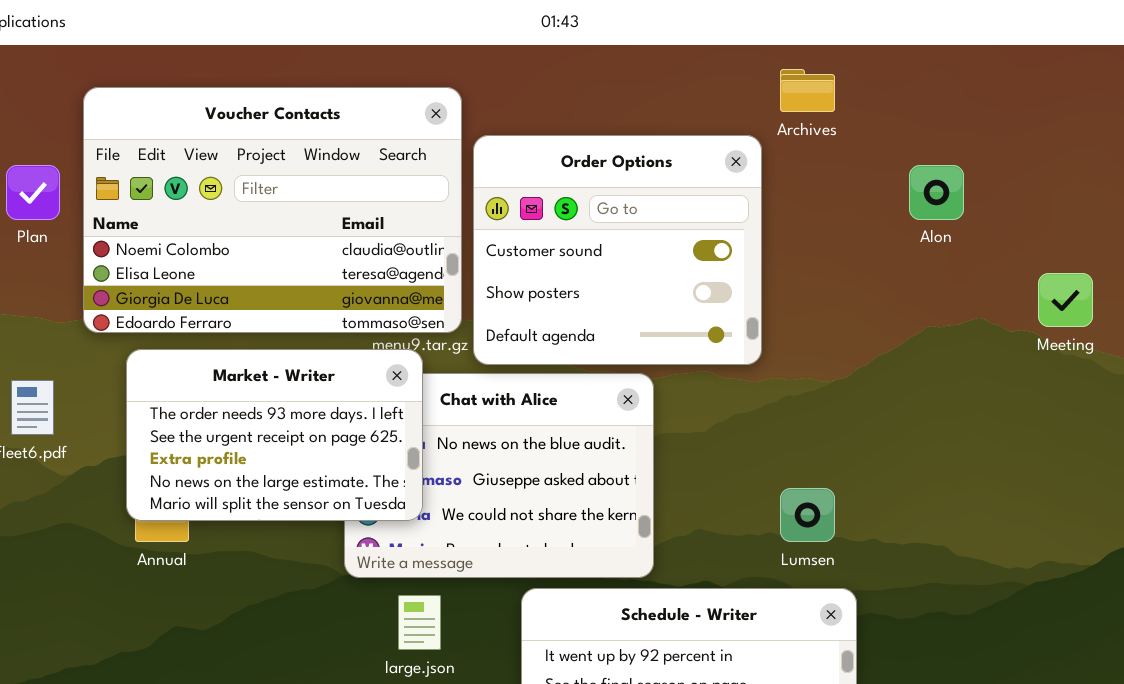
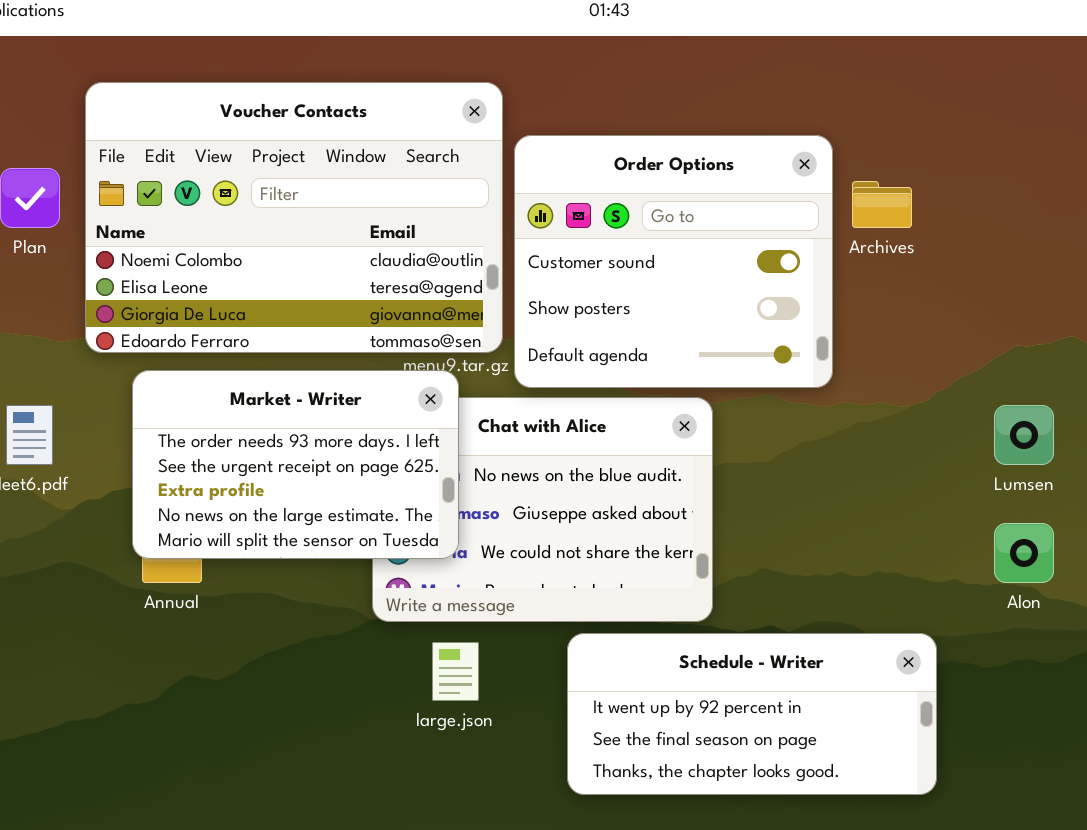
Archives: [780,69,835,112] -> [852,181,912,228], moved
Alon: [909,165,964,220] -> [994,523,1054,583], moved
Lumsen: [780,488,835,542] -> [994,405,1054,465], moved

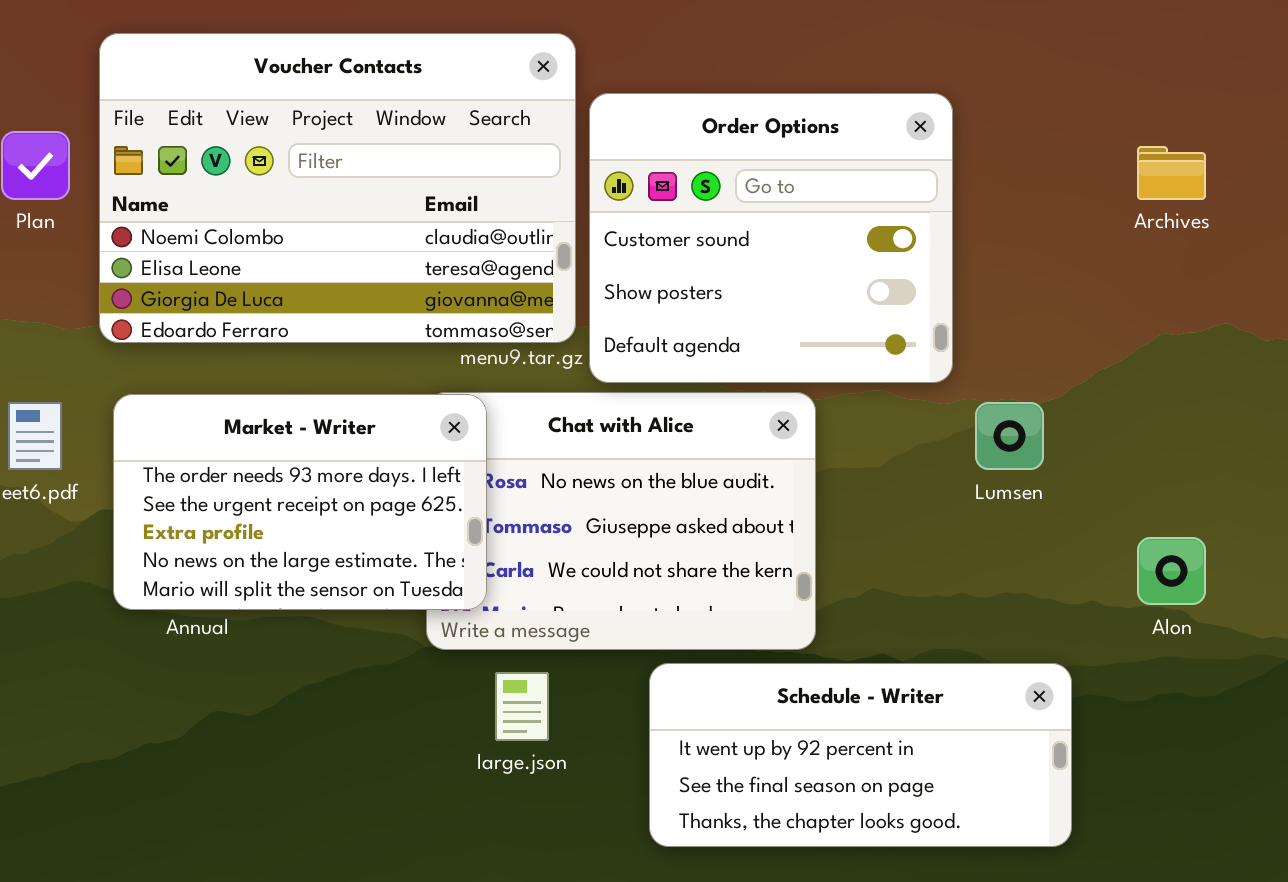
Archives: [852,181,912,228] -> [1137,146,1206,200], moved
Market - Writer: [132,370,459,559] -> [113,394,487,610], moved
Lumsen: [994,405,1054,465] -> [975,402,1044,470], moved

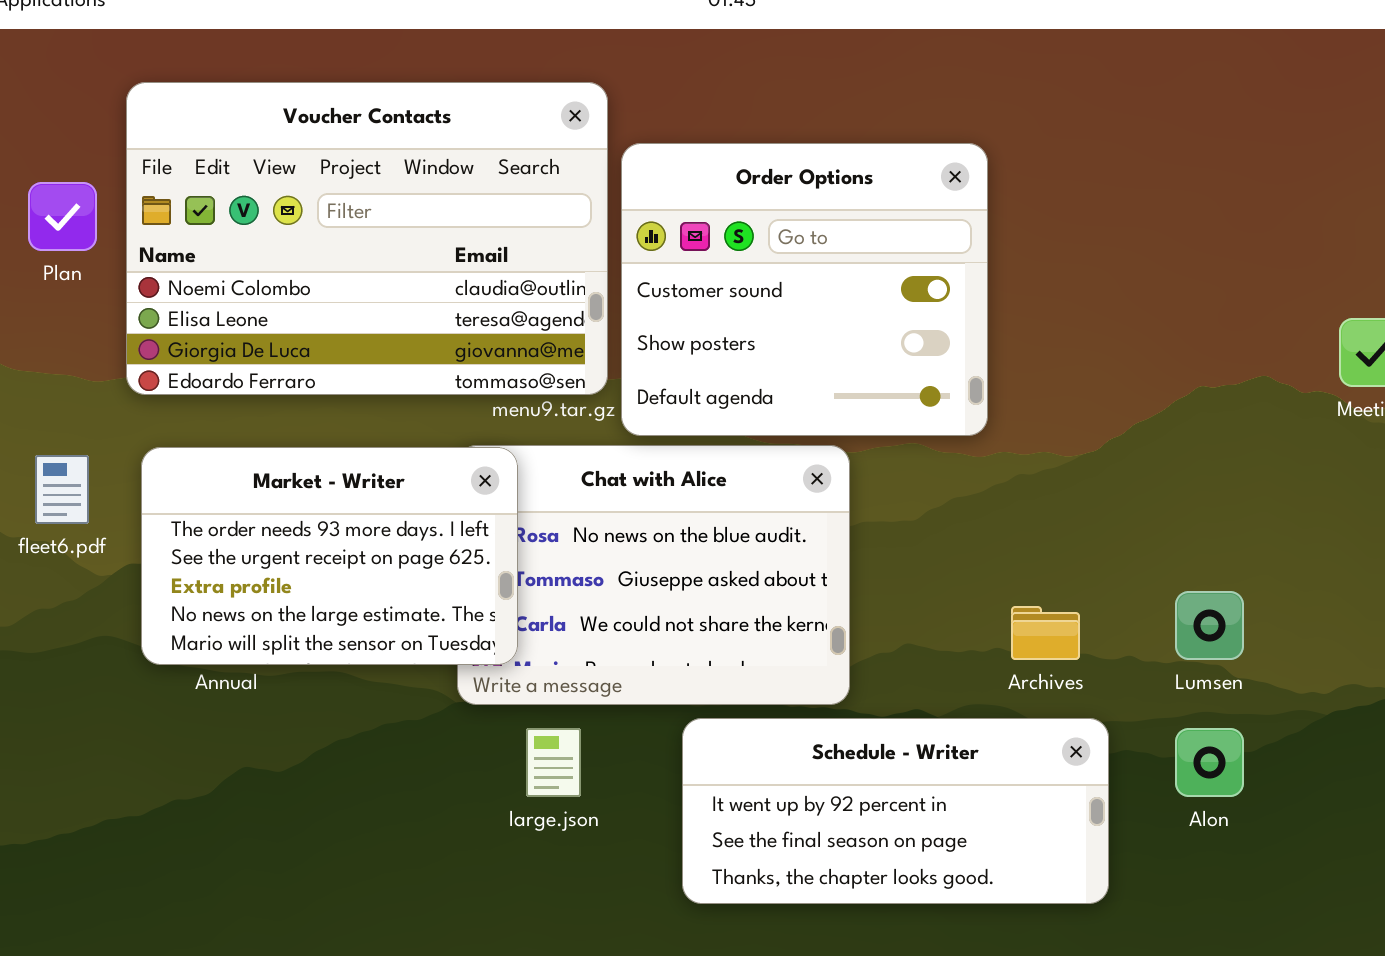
Archives: [1137,146,1206,200] -> [1011,606,1080,660], moved
Lumsen: [975,402,1044,470] -> [1175,591,1244,660], moved
Alon: [1137,537,1206,605] -> [1175,728,1244,797], moved

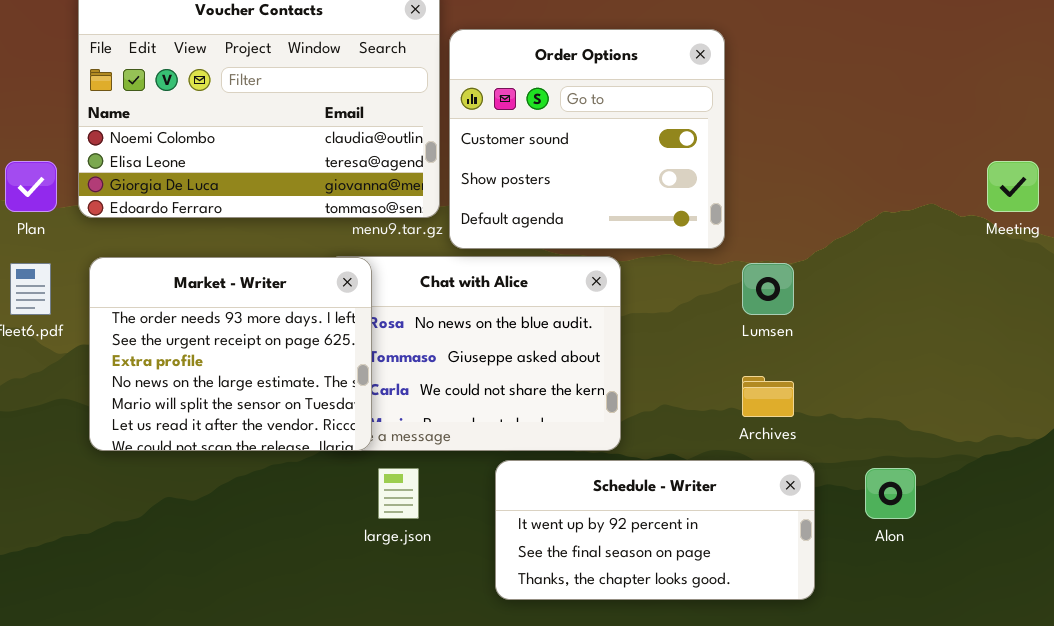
Plan: [28,182,97,251] -> [5,161,57,212], moved
Market - Writer: [141,447,518,665] -> [89,257,372,451], resized
Lumsen: [1175,591,1244,660] -> [742,263,794,315], moved

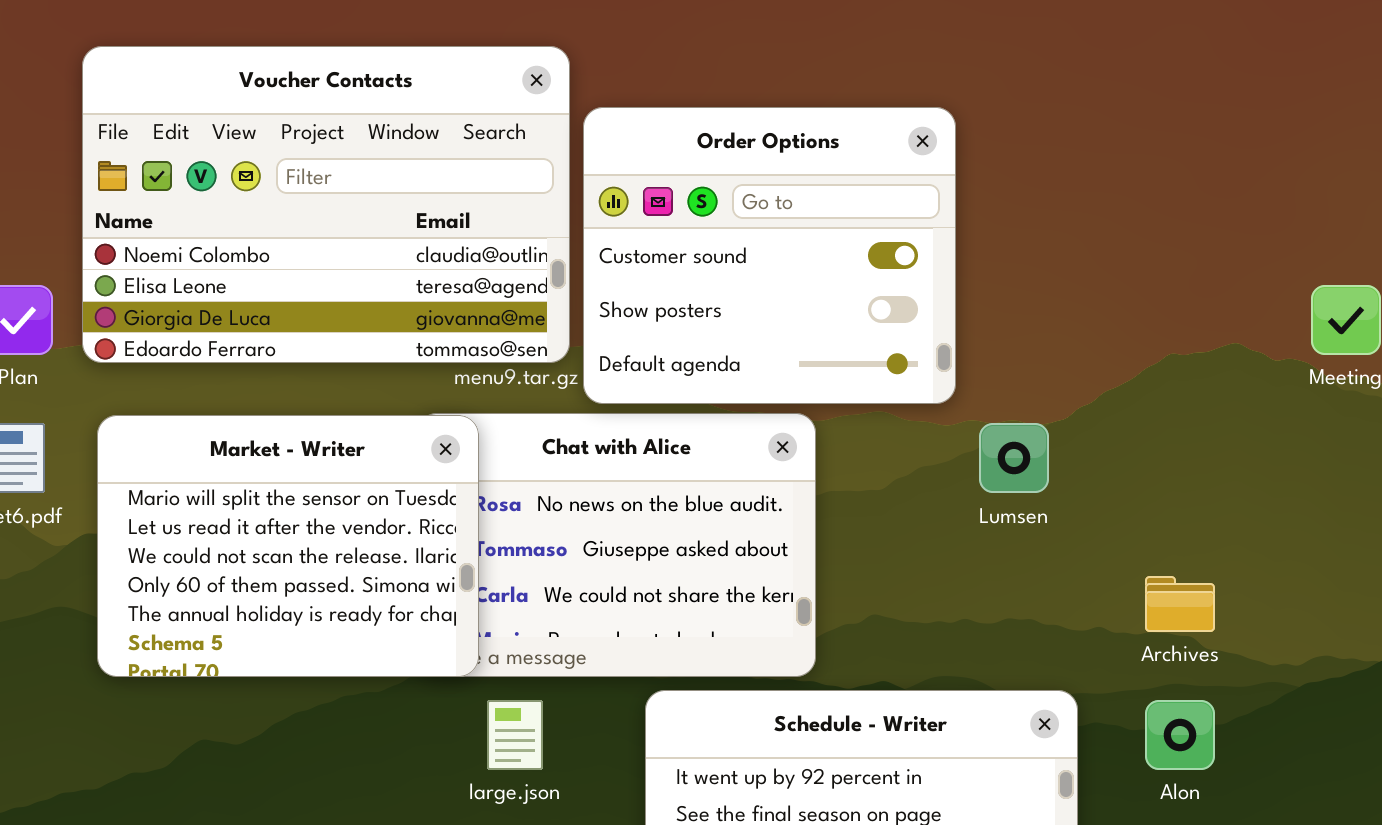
Market - Writer: [89,257,372,451] -> [97,415,479,677], scrolled down 4 rows
Archives: [742,376,794,417] -> [1145,576,1215,632], moved

